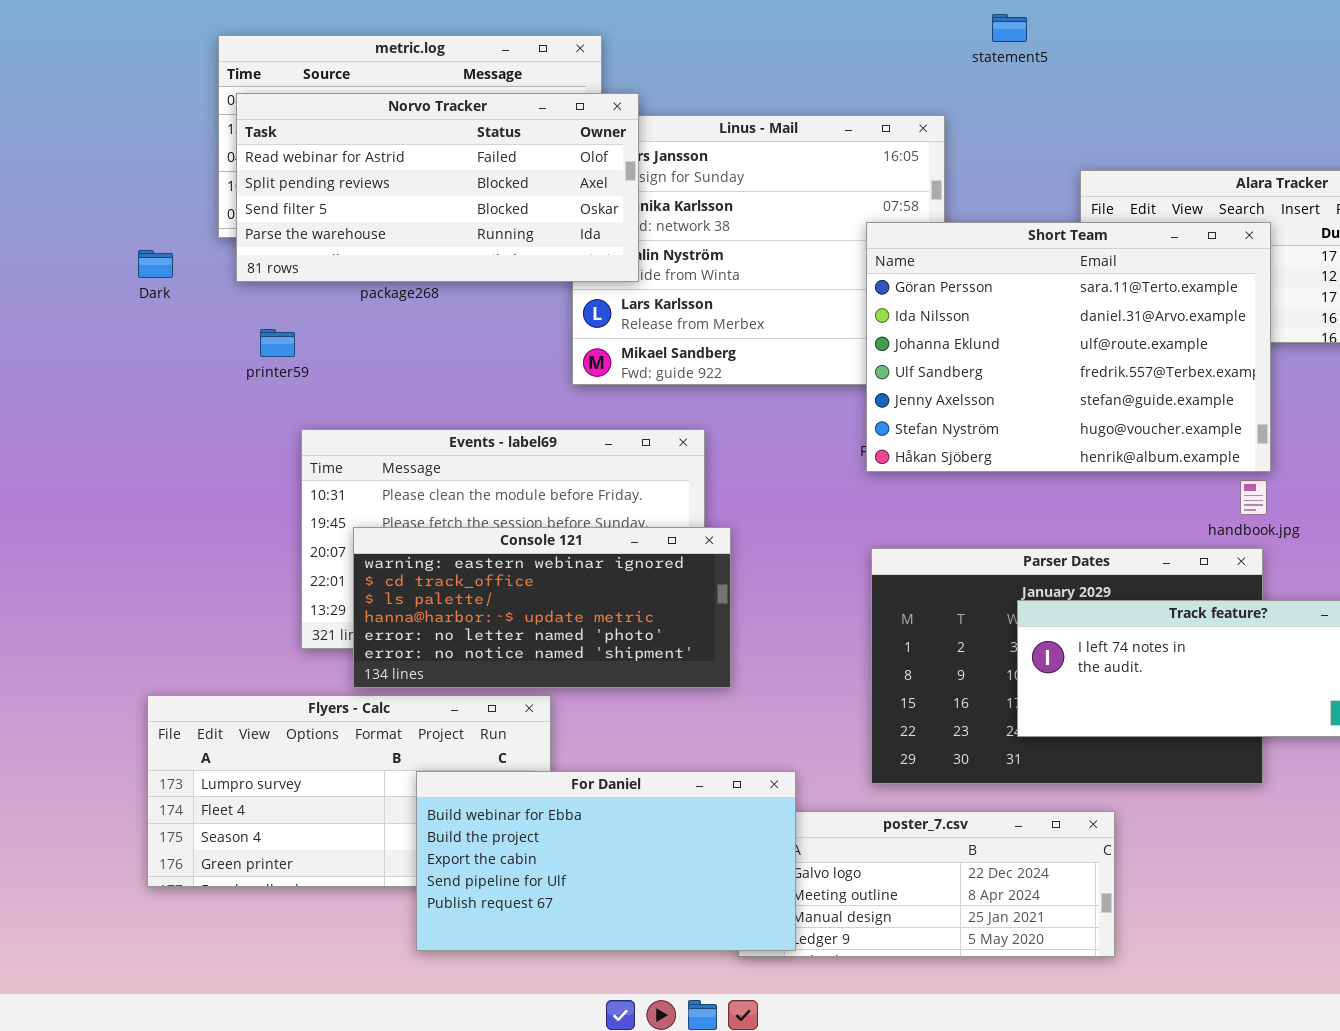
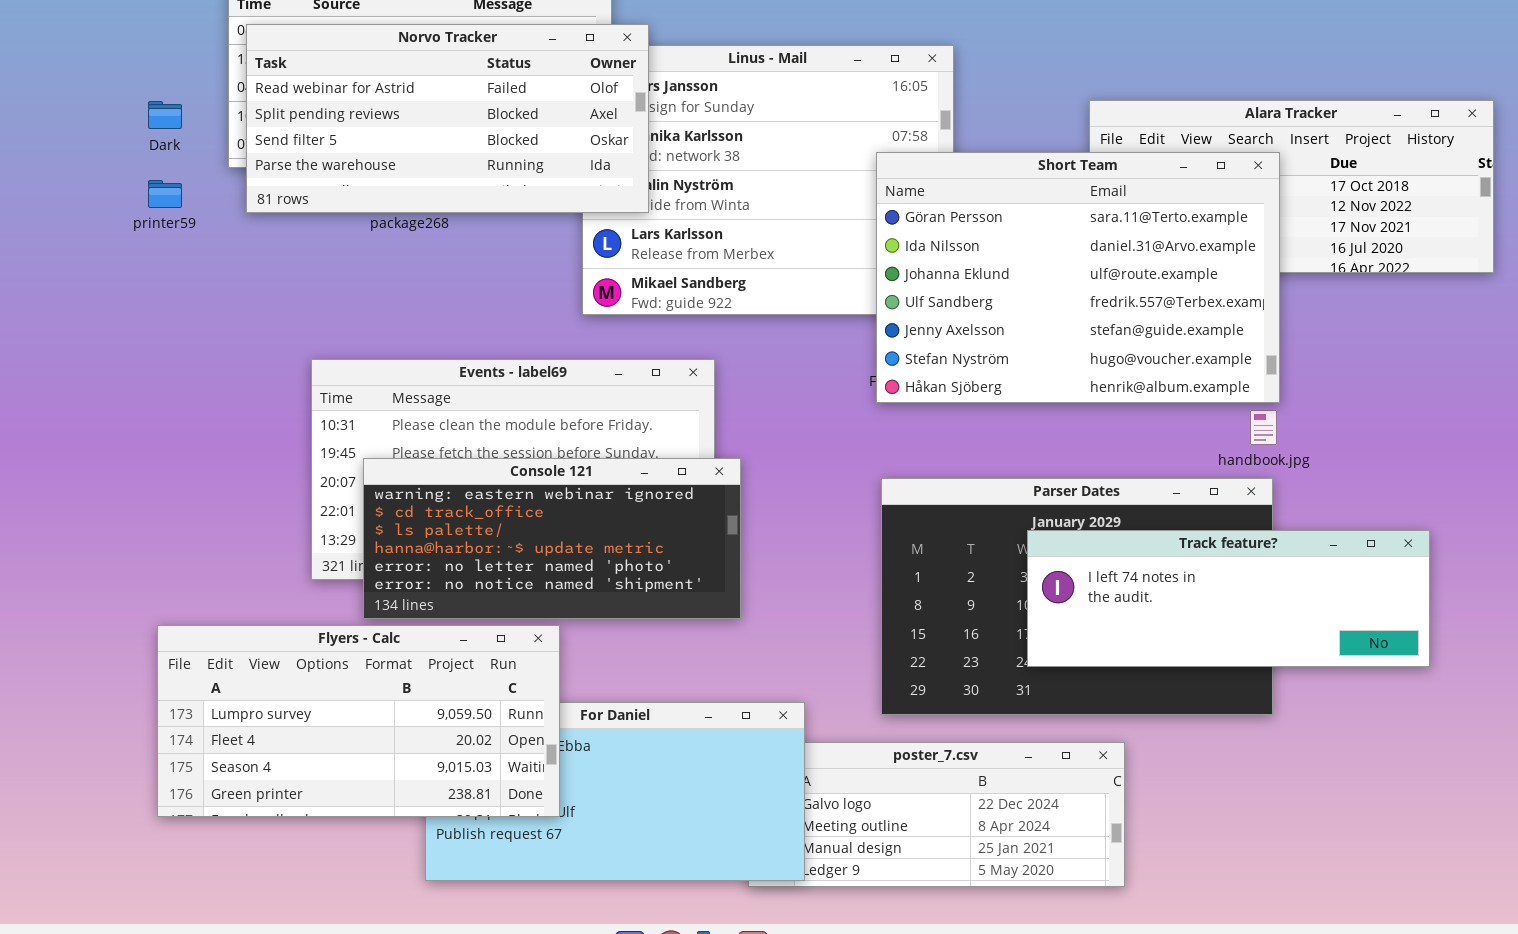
Dark: [138,250,173,278] -> [148,101,182,129], moved
printer59: [260,329,295,357] -> [148,180,182,208], moved
Flyers - Calc: [147,695,551,887] -> [157,625,560,817], raised

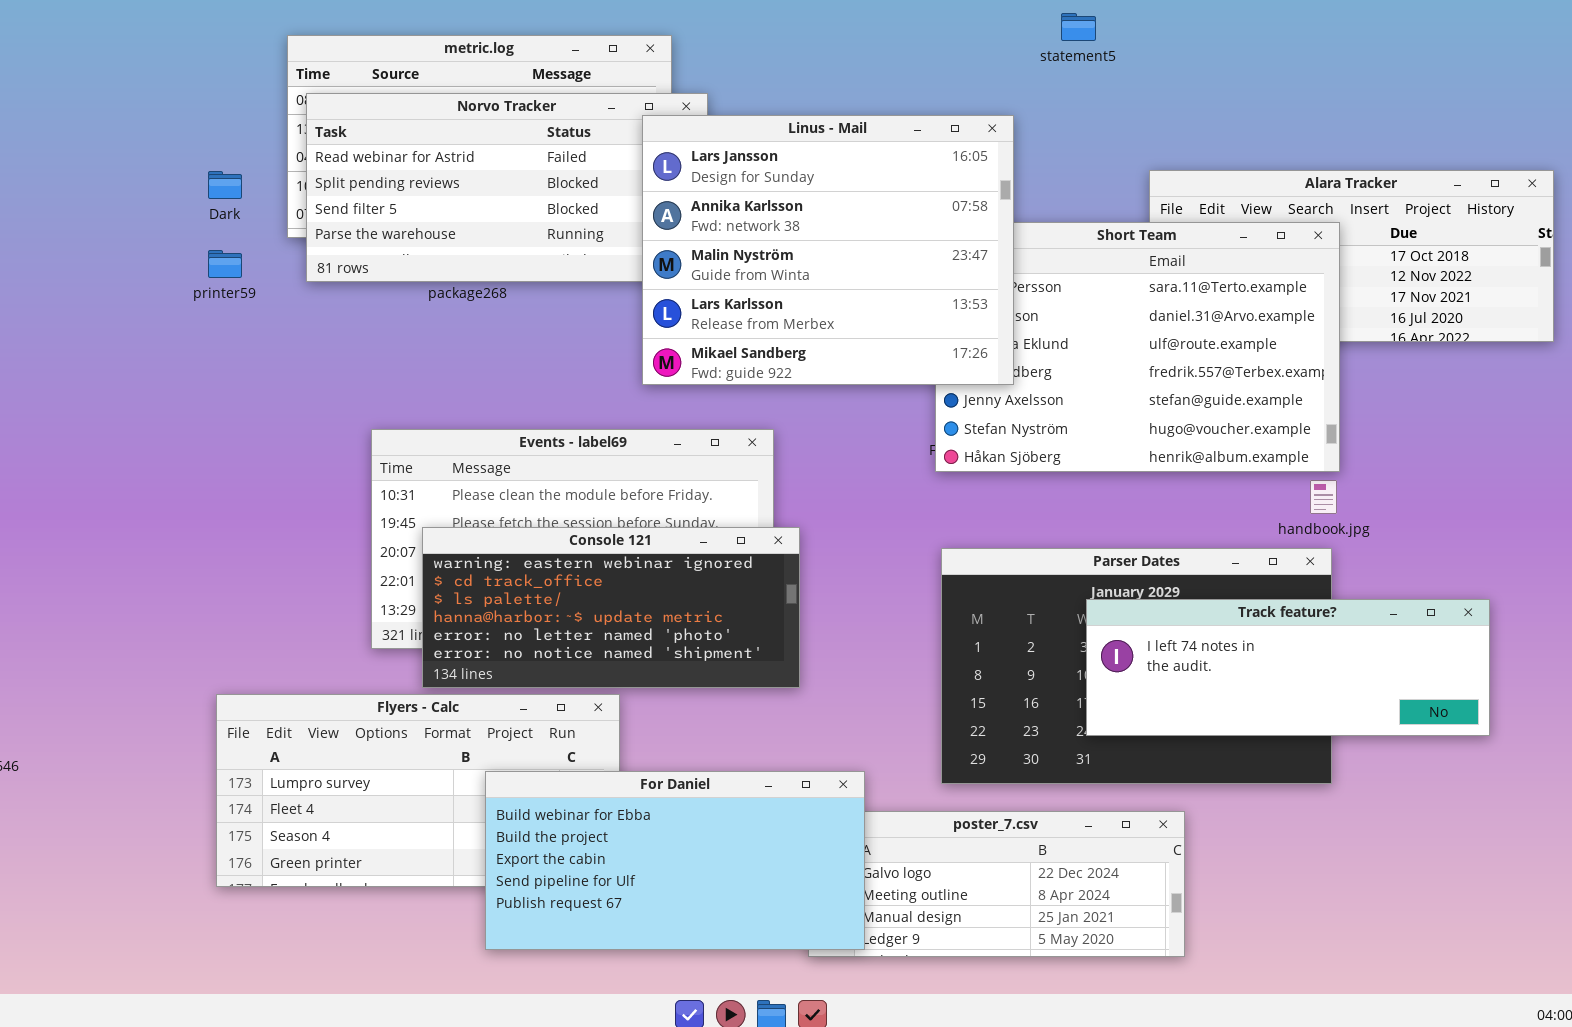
Linus - Mail: [582,45,954,315] -> [642,115,1014,385], raised
For Daniel: [425,702,805,881] -> [485,771,865,950], raised

